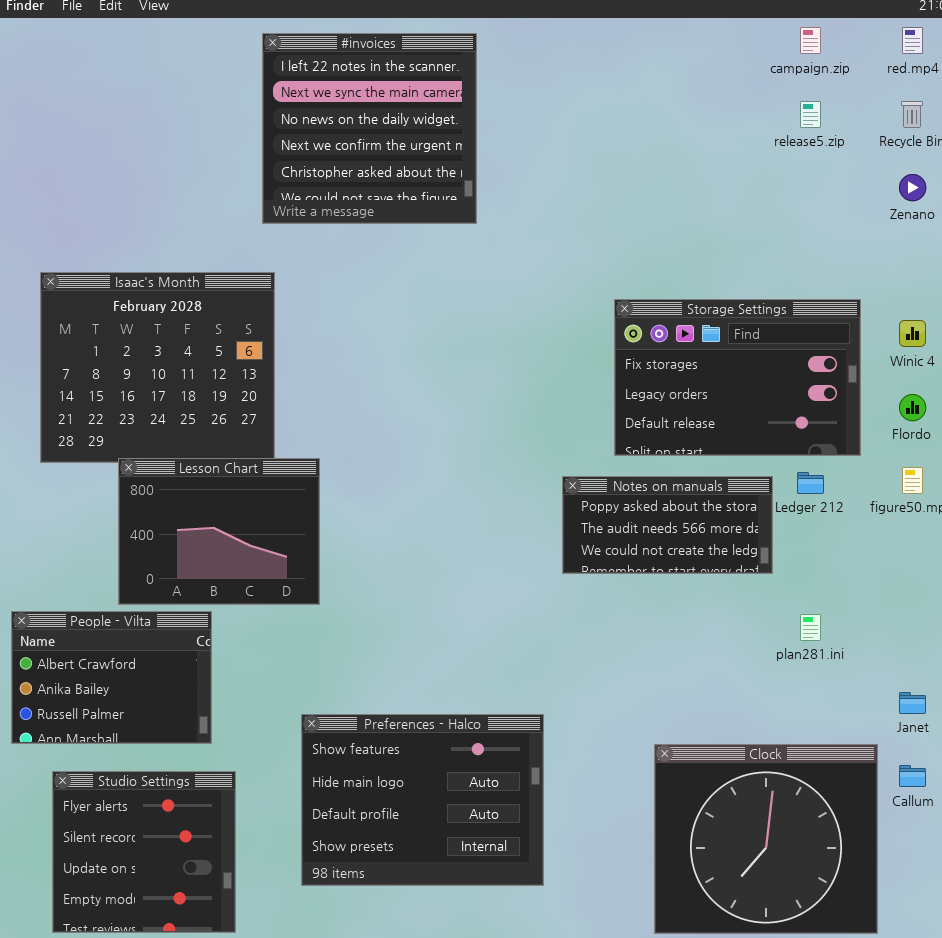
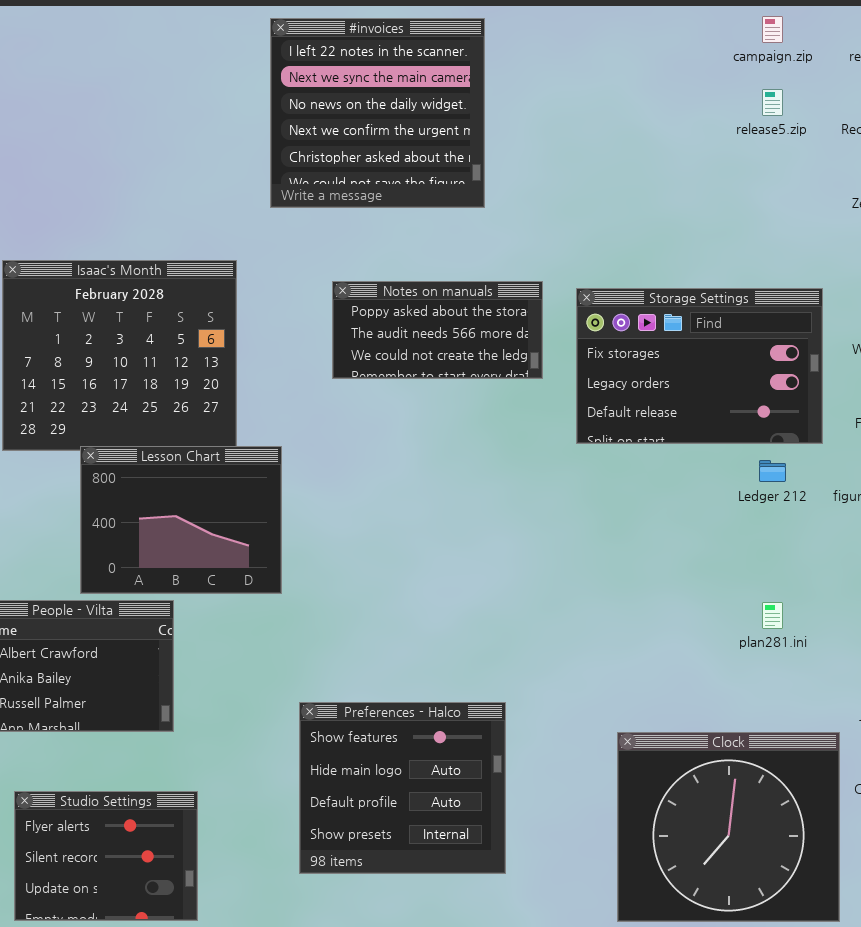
#invoices: [262,33,477,224] -> [270,18,485,208], moved
Notes on manuals: [562,476,773,574] -> [332,281,543,379], moved
Preferences - Halco: [301,714,544,886] -> [299,702,506,874], resized
Studio Settings: [52,771,236,933] -> [14,791,198,921], resized

